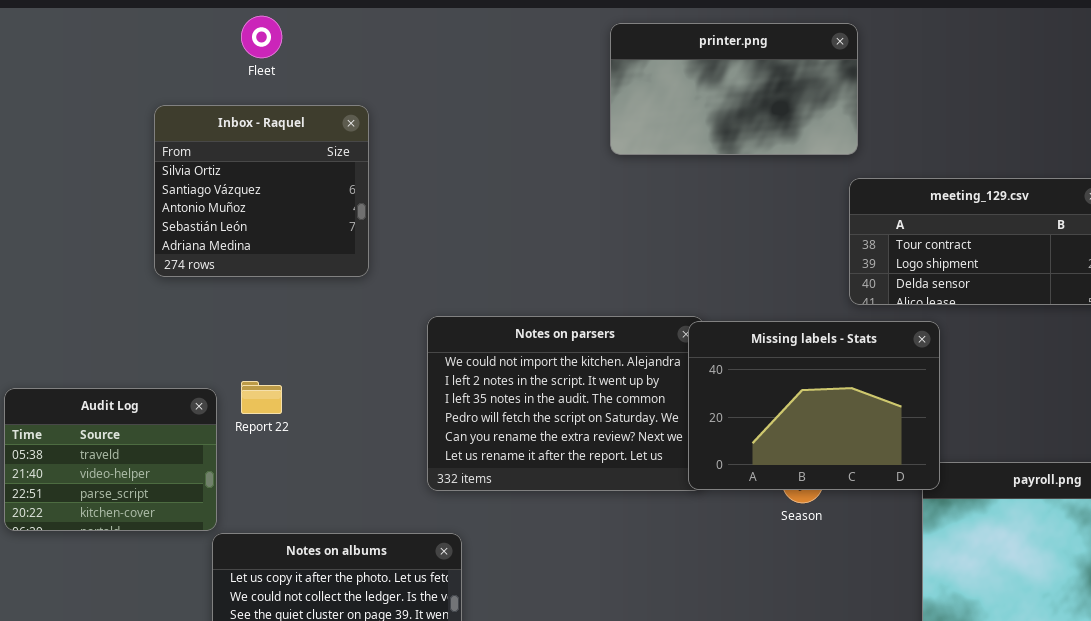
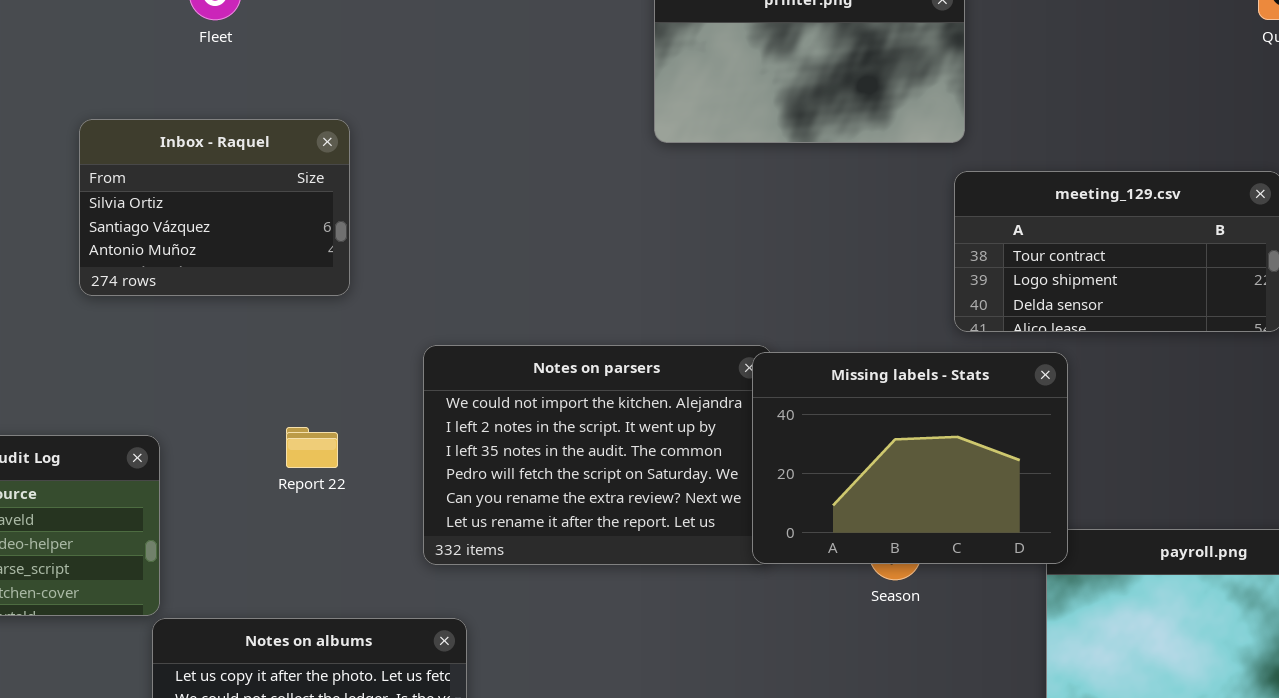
Inbox - Raquel: [154,105,369,277] -> [79,119,350,296], resized
Report 22: [241,381,282,414] -> [286,427,338,468], moved

